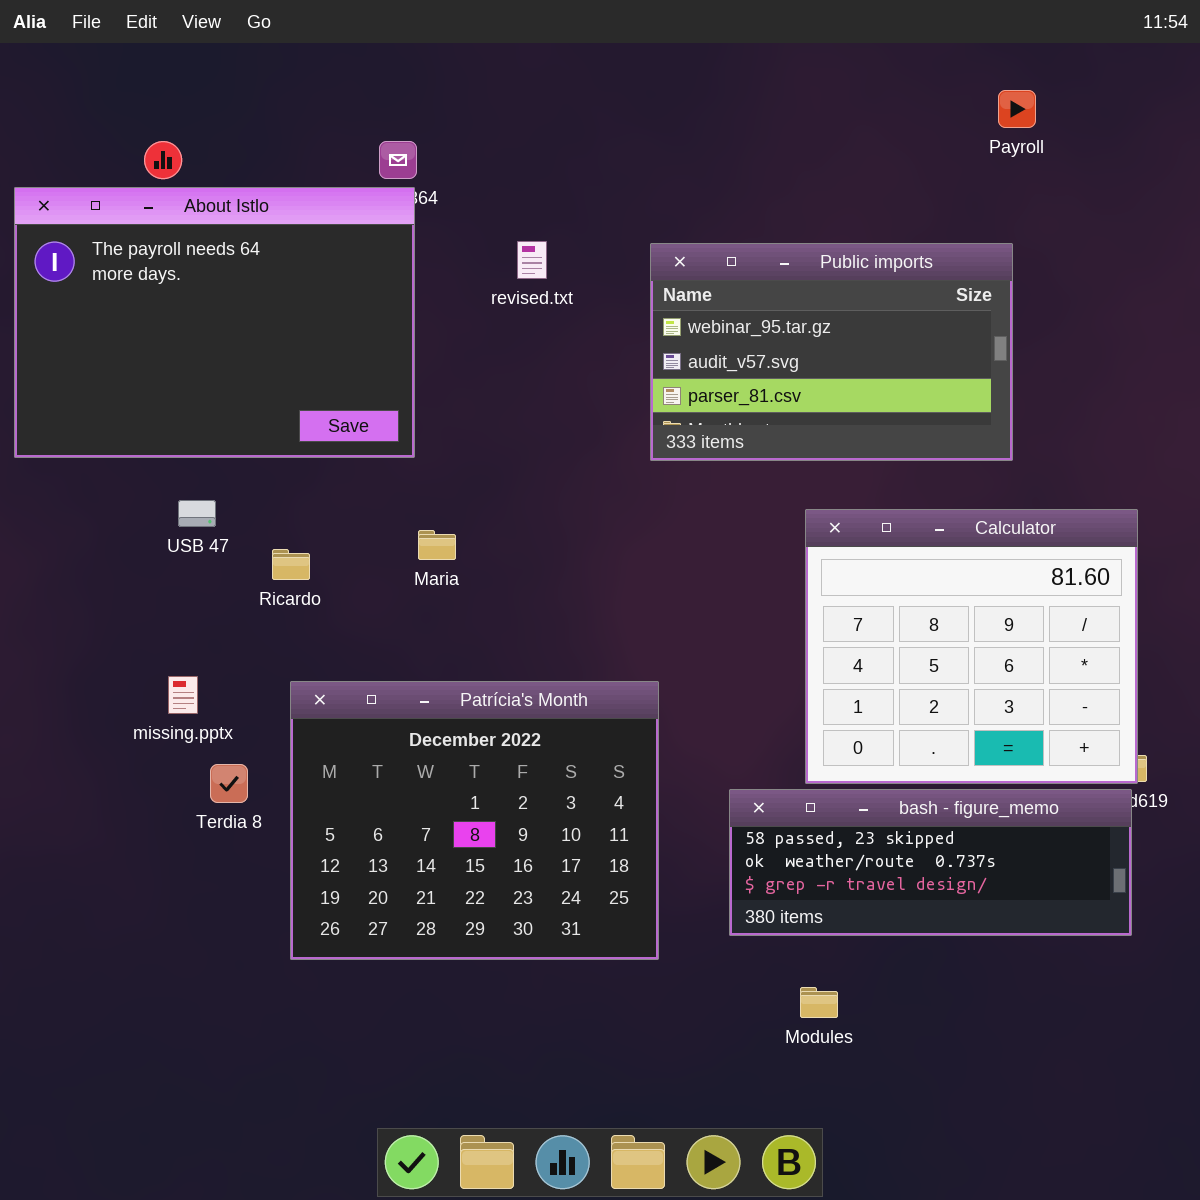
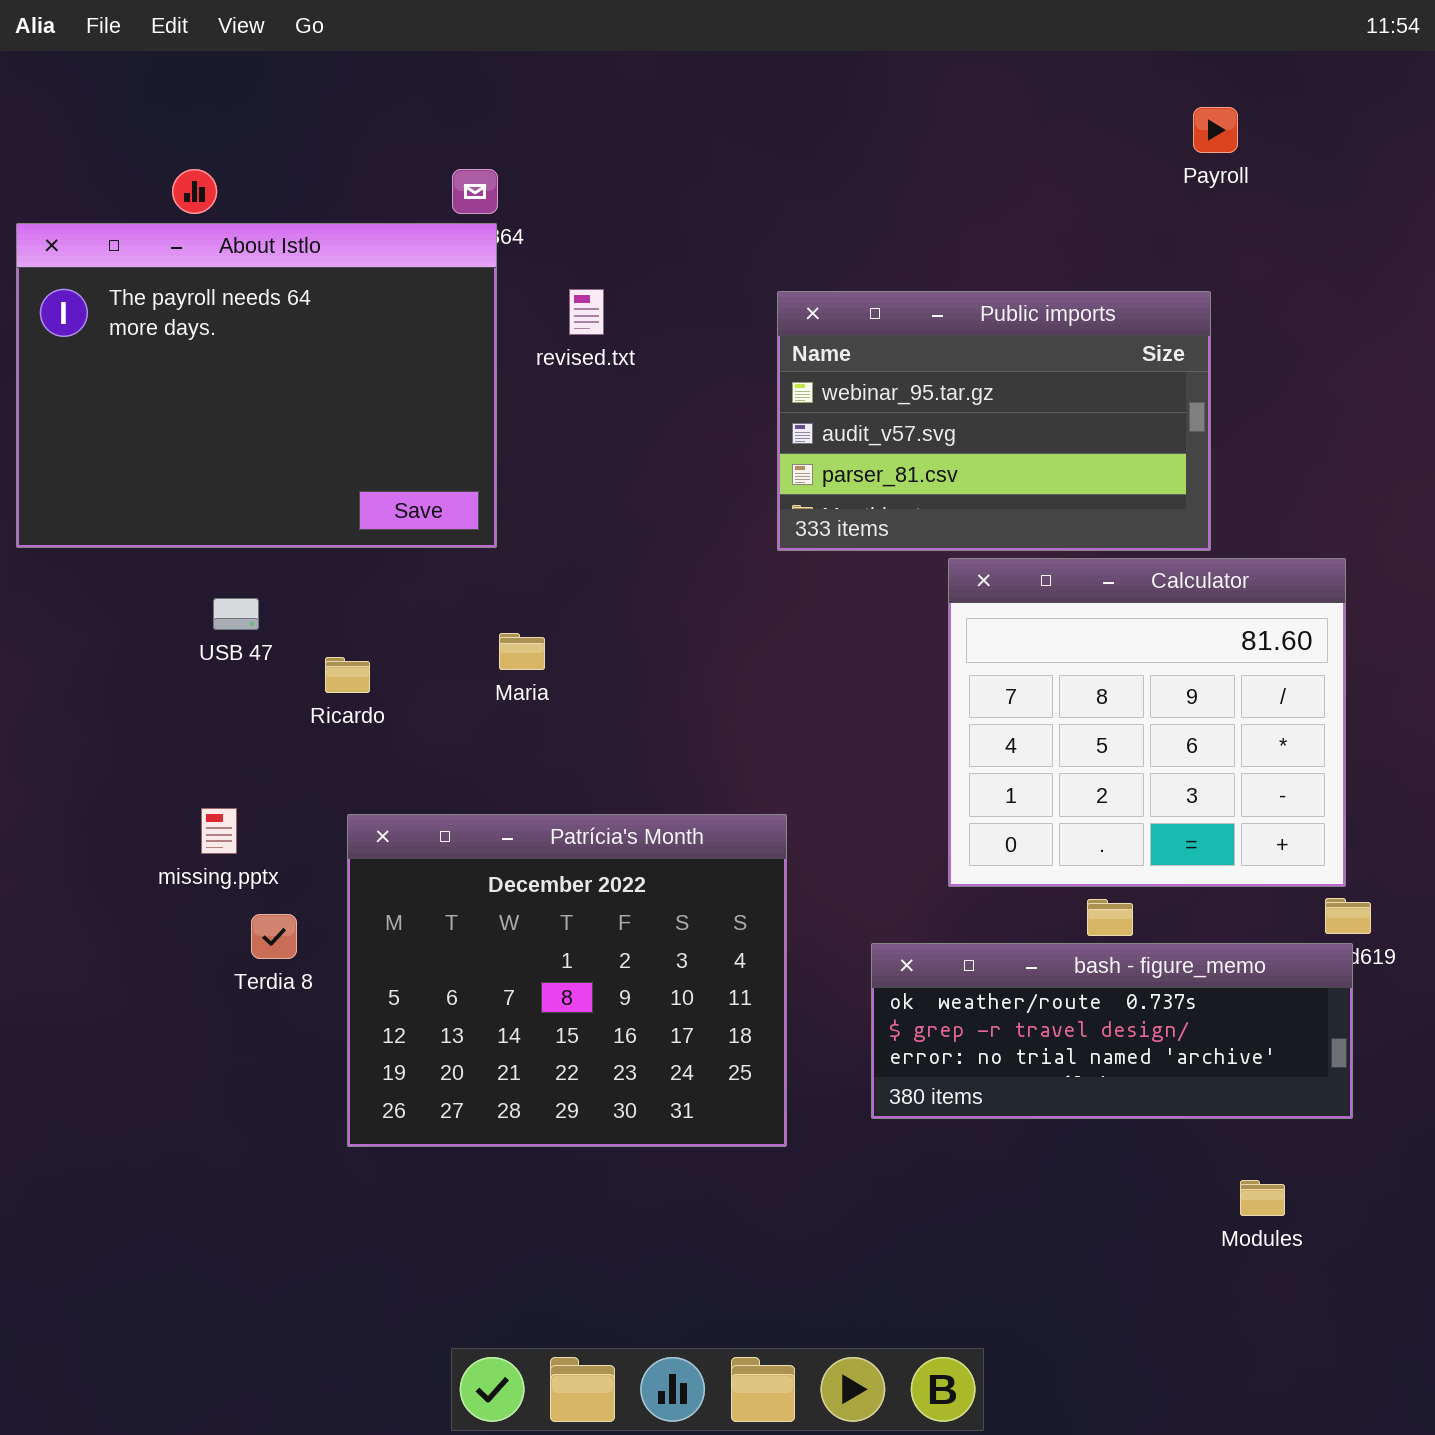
revised.txt: [517,241,547,279] -> [569,289,604,335], moved
Calculator: [805,509,1138,784] -> [948,558,1346,887], moved
bash - figure_memo: [729,789,1132,936] -> [871,943,1353,1119], scrolled down 1 row
Modules: [800,987,838,1018] -> [1240,1180,1285,1216], moved

